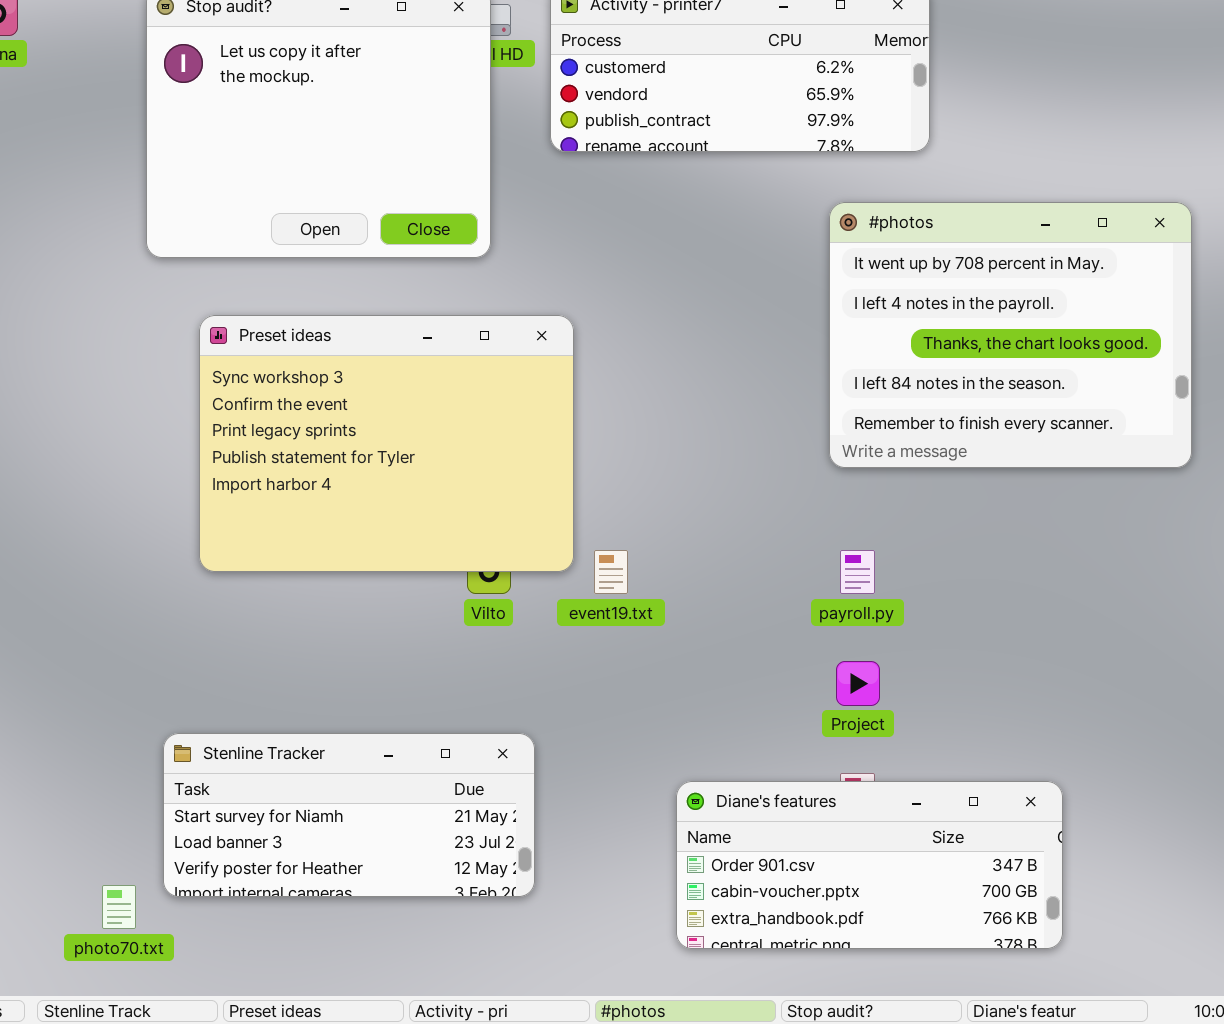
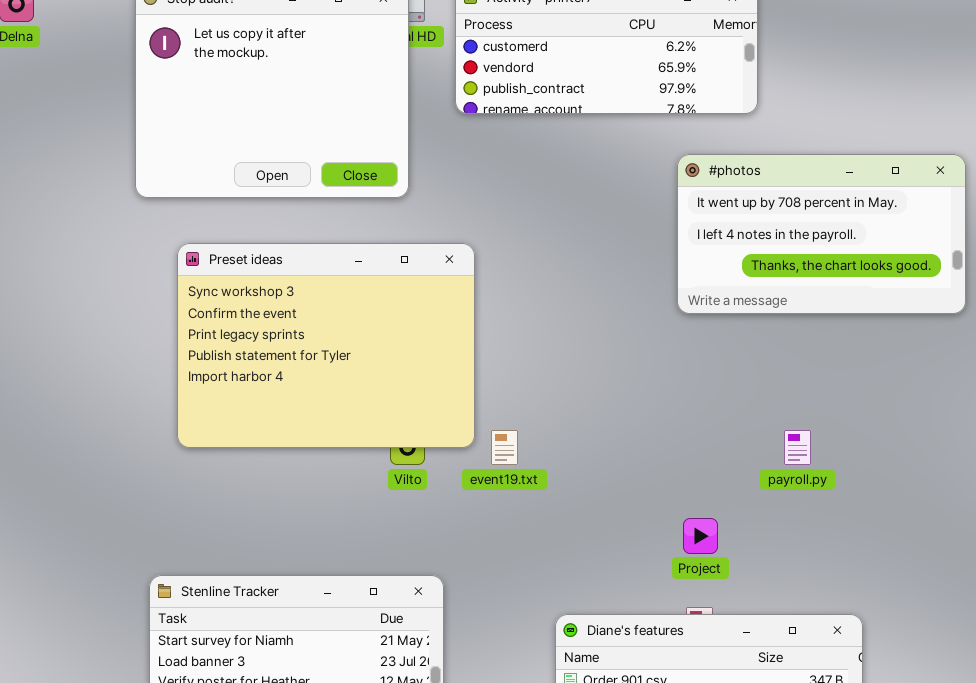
#photos: [829,202,1192,468] -> [677,154,966,314], resized
payroll.py: [840,550,875,594] -> [784,430,811,465], moved

